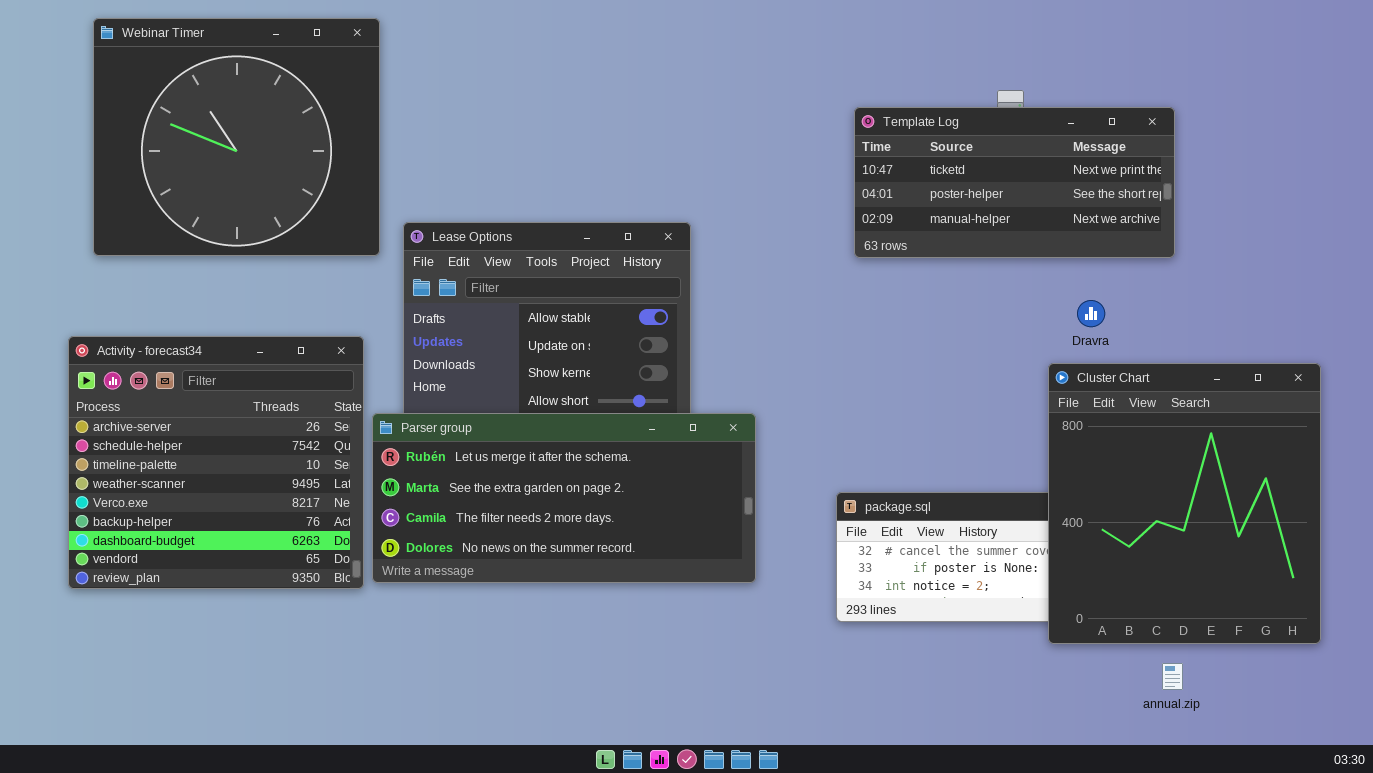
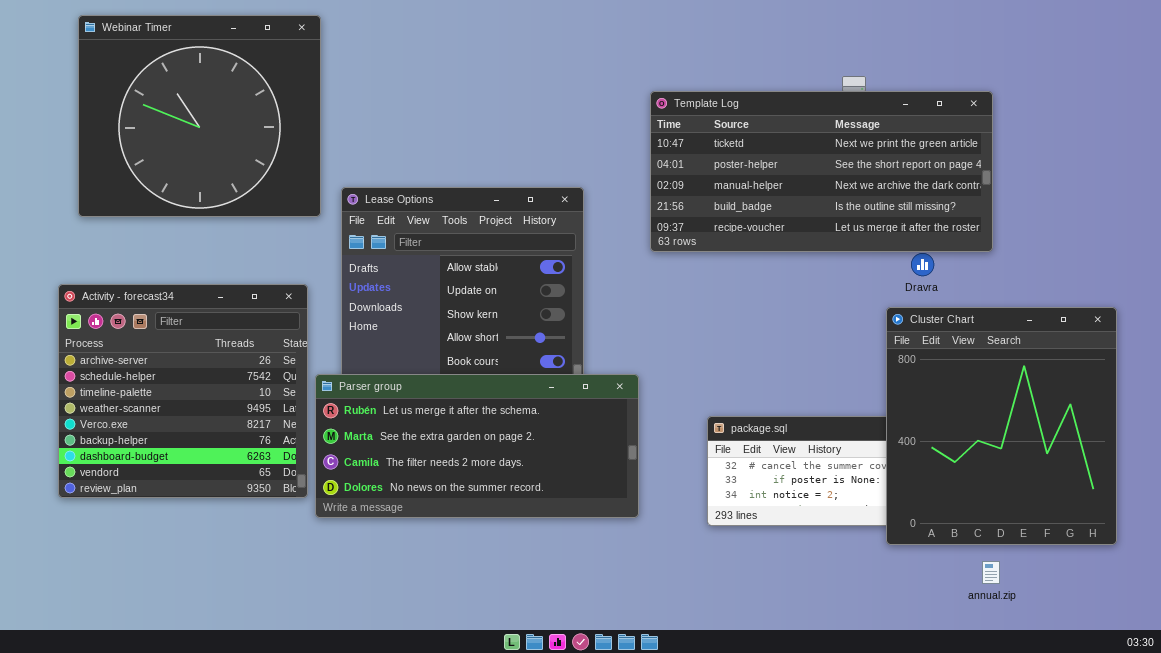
Template Log: [854,107,1175,258] -> [650,91,993,252], resized
Parser group: [372,413,756,583] -> [315,374,639,518], moved

